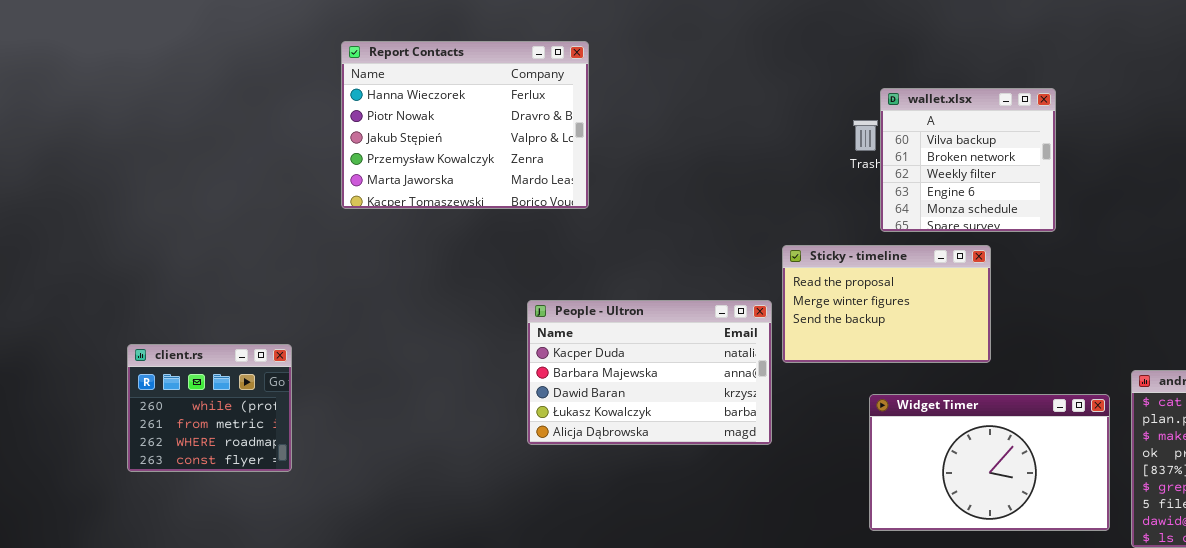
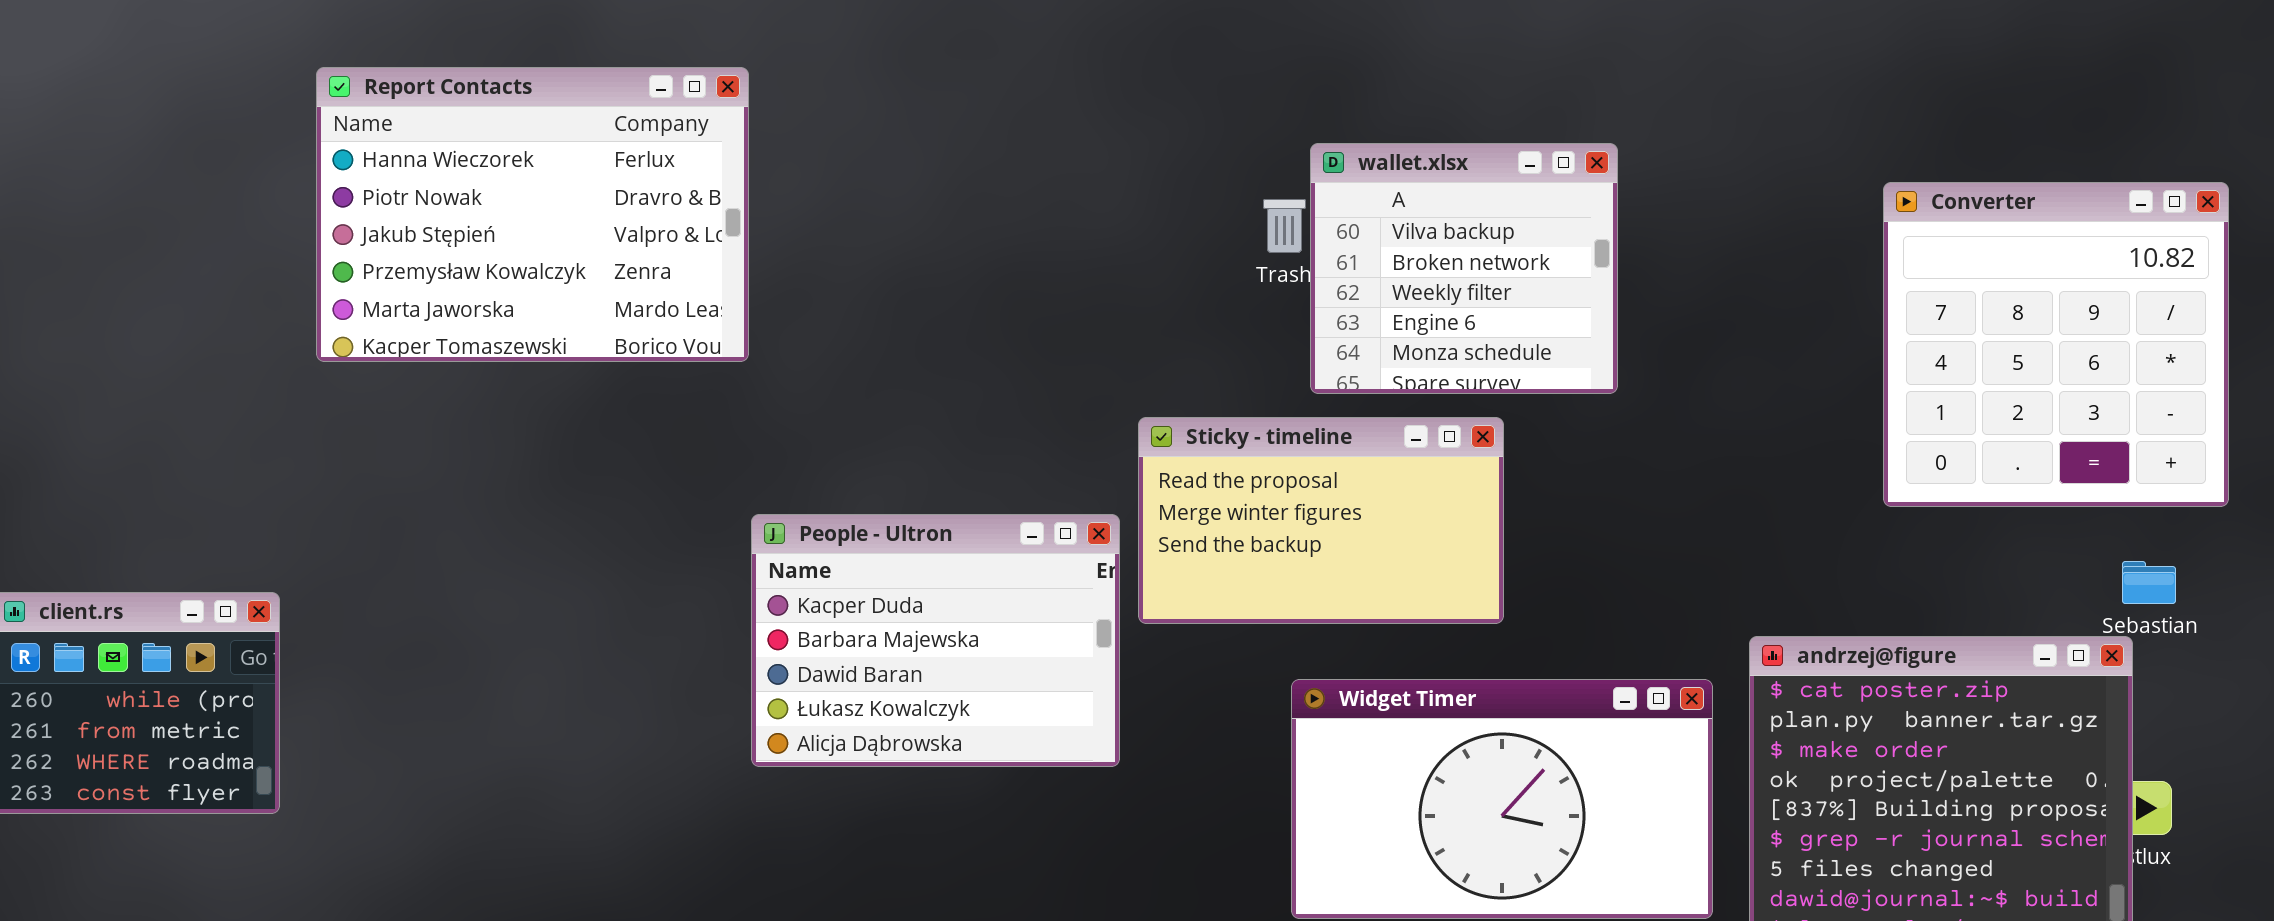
Report Contacts: [341,41,589,209] -> [316,67,749,362], moved
People - Ultron: [527,300,772,445] -> [751,514,1120,767], resized

